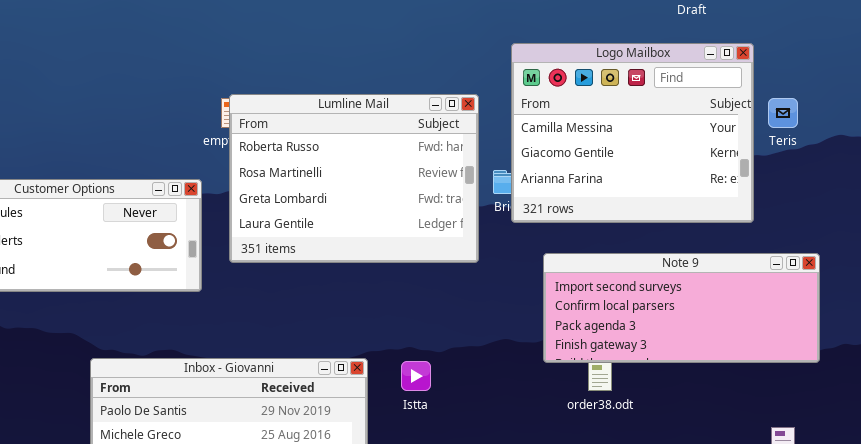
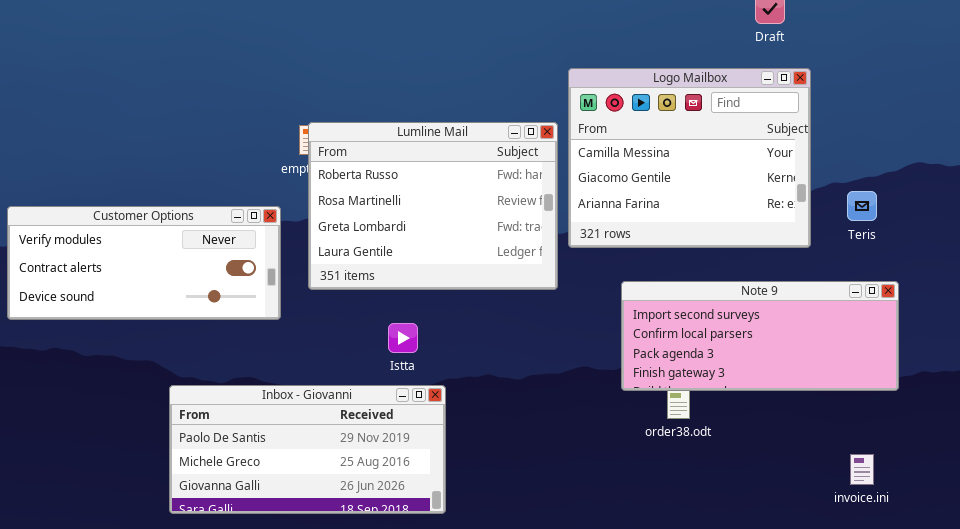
Logo Mailbox: [511,43,754,223] -> [568,68,811,248], moved
Teris: [768,98,798,128] -> [847,191,877,221], moved
Istta: [401,361,431,391] -> [388,323,418,353], moved

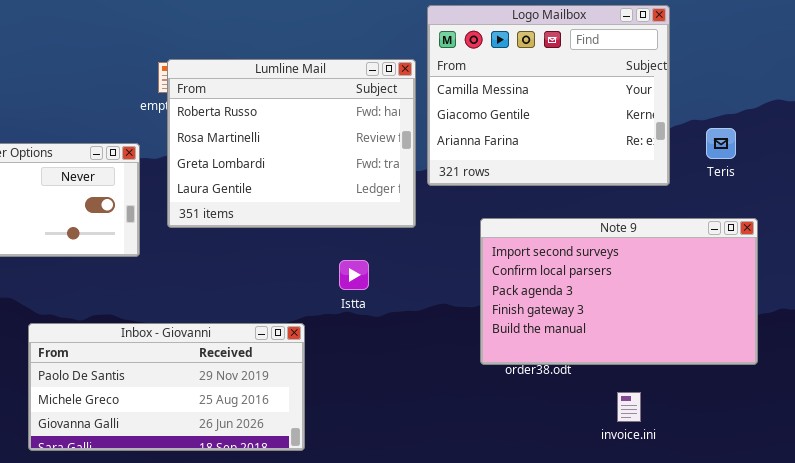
Note 9: [621,281,899,391] -> [480,218,758,365], resized
Istta: [388,323,418,353] -> [339,260,369,290], moved
invoice.ini: [850,454,874,485] -> [617,392,641,422], moved

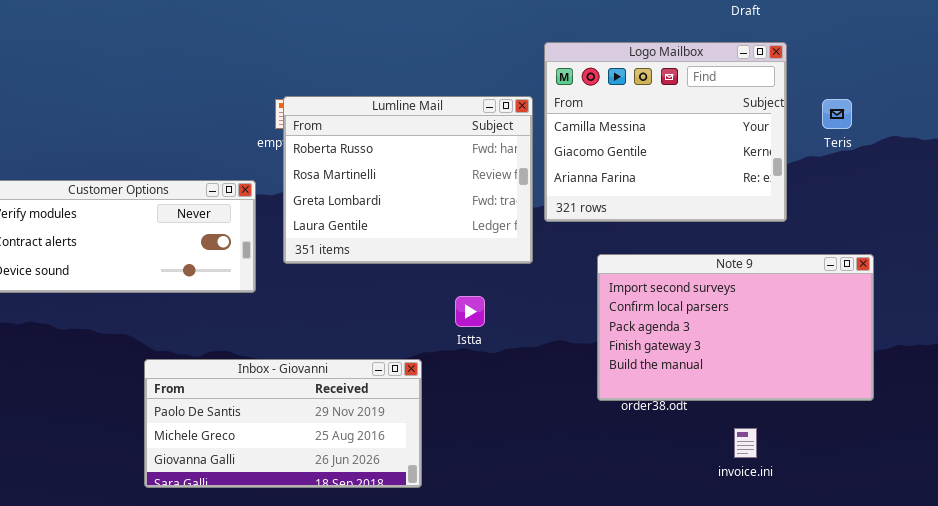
Teris: [706,128,736,159] -> [822,99,852,129], moved

